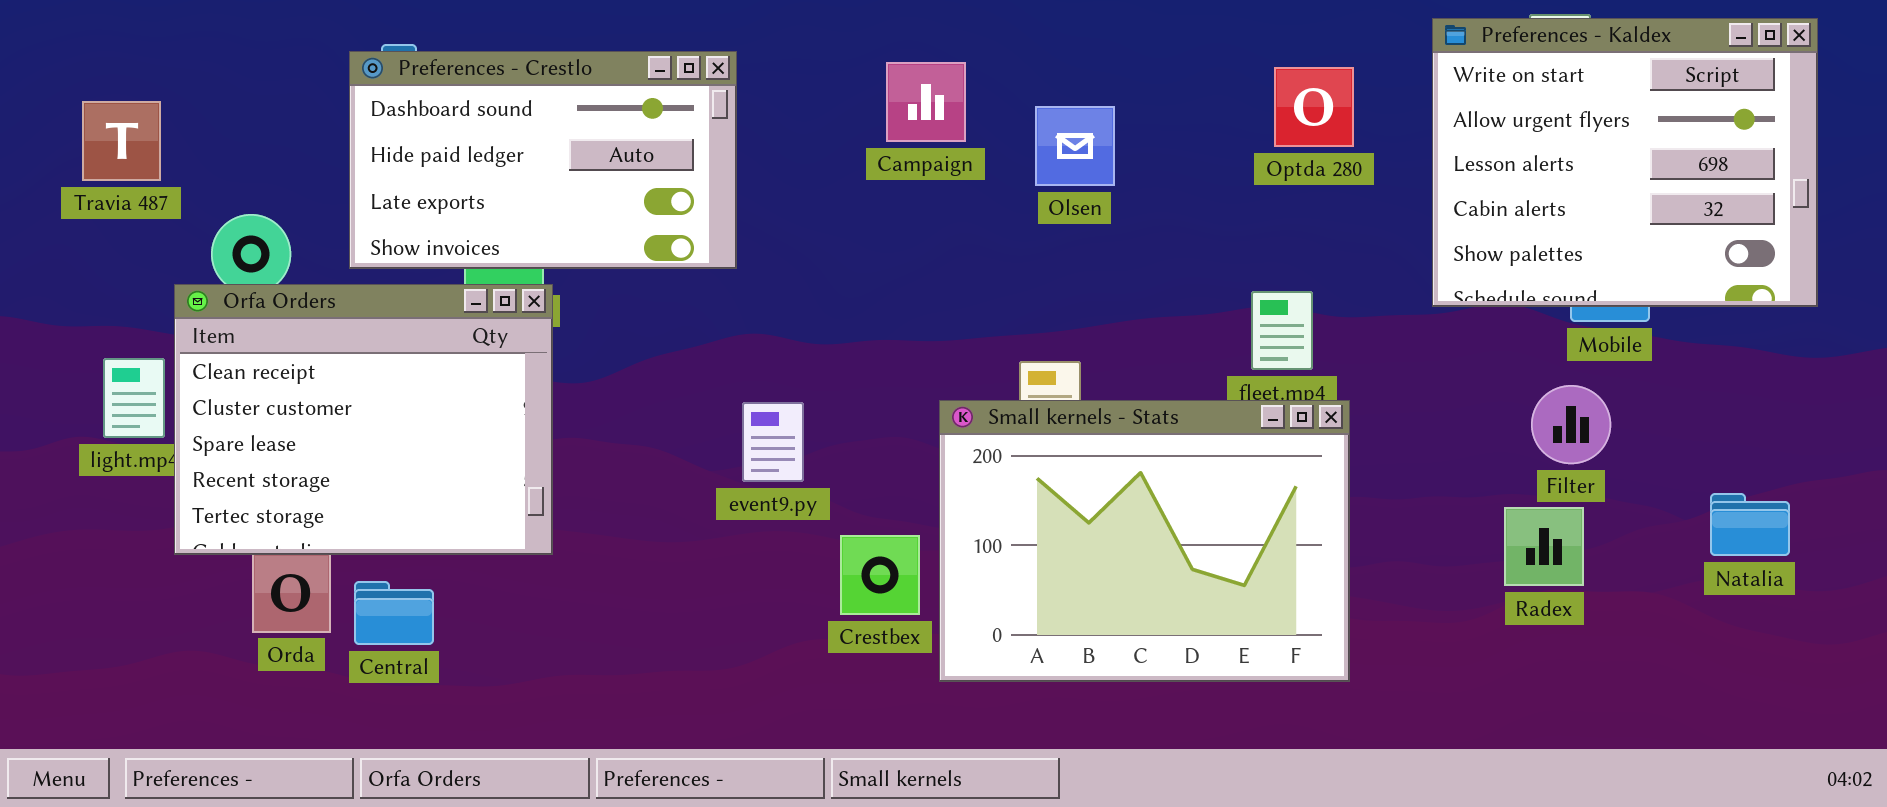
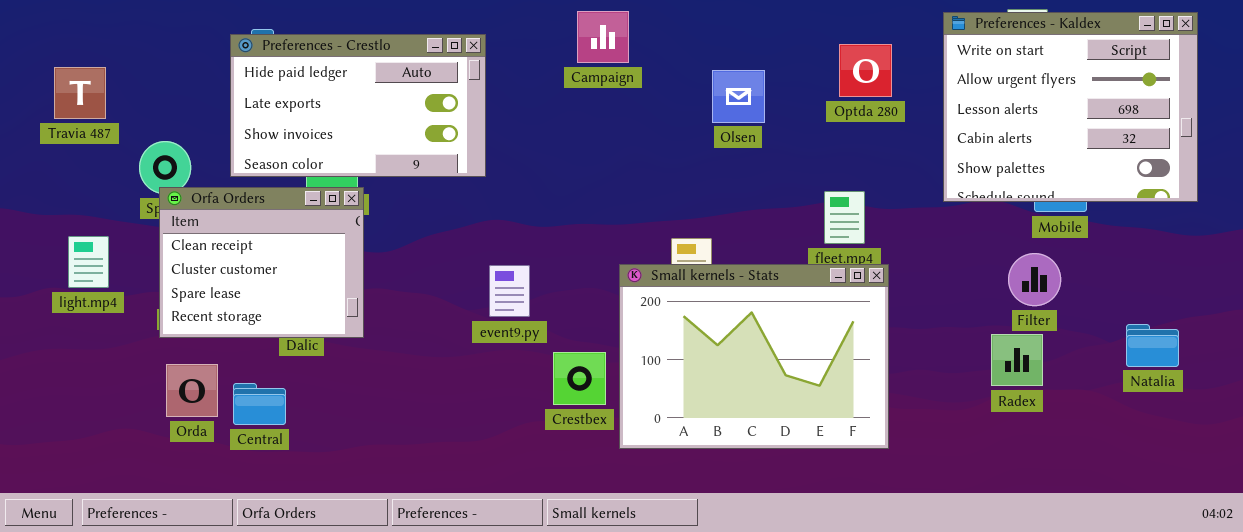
Preferences - Crestlo: [349,51,737,269] -> [230,34,486,177], scrolled down 1 row
Campaign: [886,62,966,142] -> [577,11,629,63], moved
Olsen: [1035,106,1115,186] -> [712,70,765,123], moved
Orfa Orders: [174,284,553,555] -> [159,187,364,338], resized

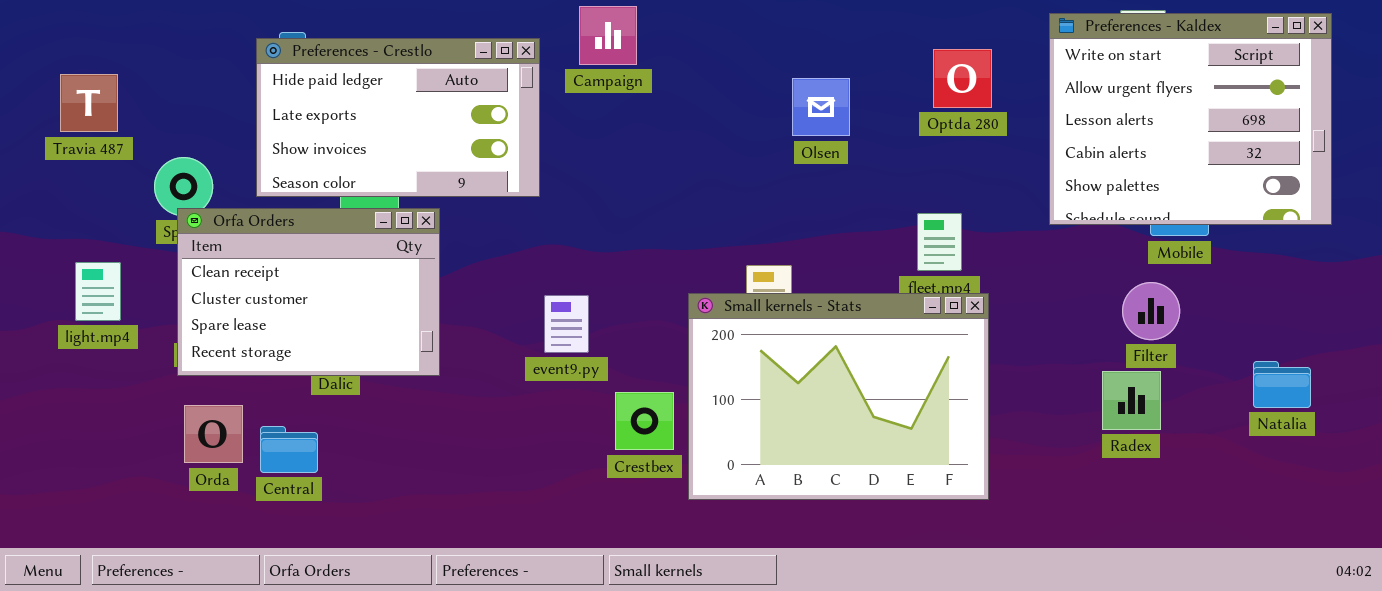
Campaign: [577,11,629,63] -> [579,6,637,65], moved
Orfa Orders: [159,187,364,338] -> [177,208,440,376], resized

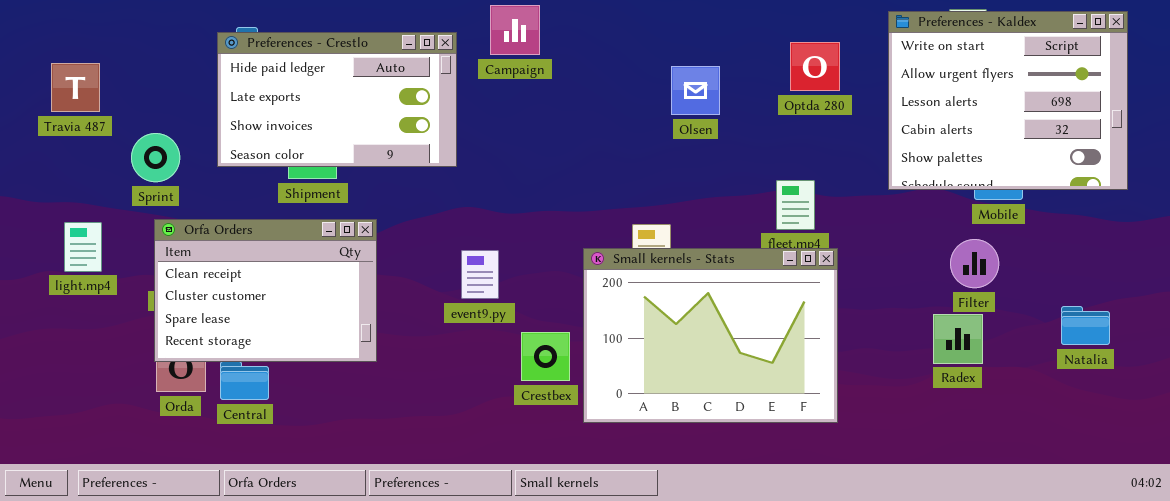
Orfa Orders: [177,208,440,376] -> [154,219,377,362], moved

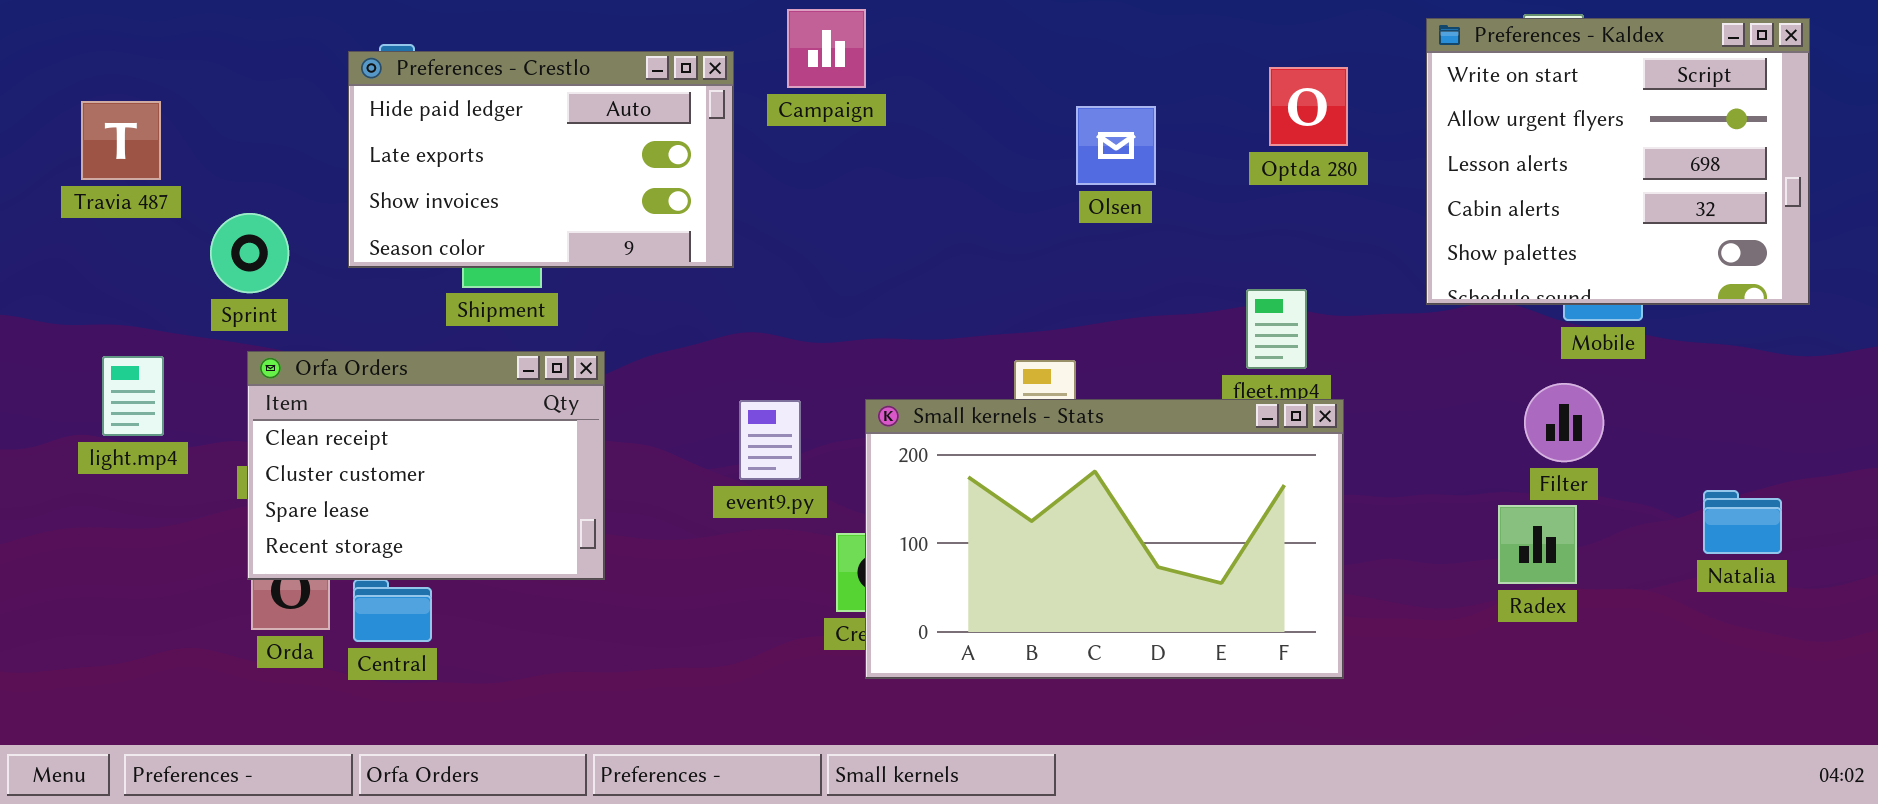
Small kernels - Stats: [583,248,838,423] -> [865,399,1344,679], resized

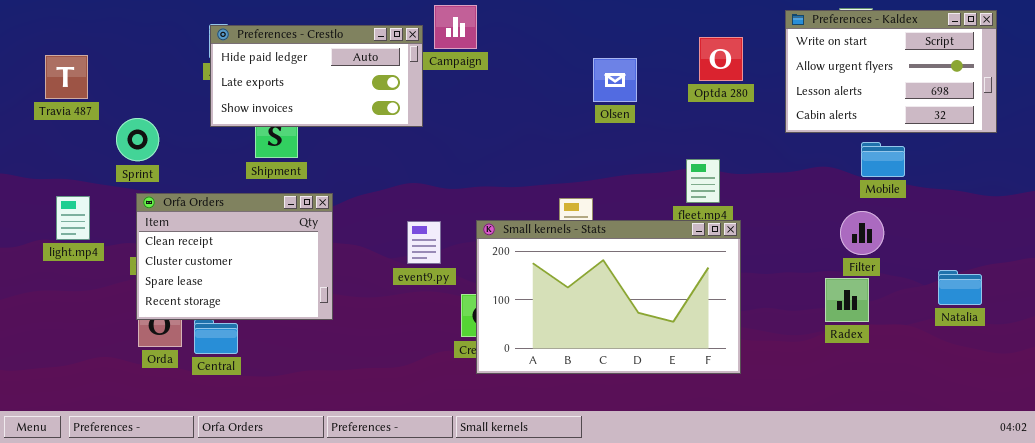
Preferences - Kaldex: [1426,18,1810,305] -> [785,10,997,133], resized
Preferences - Crestlo: [348,51,734,268] -> [210,25,423,127], moved, resized

